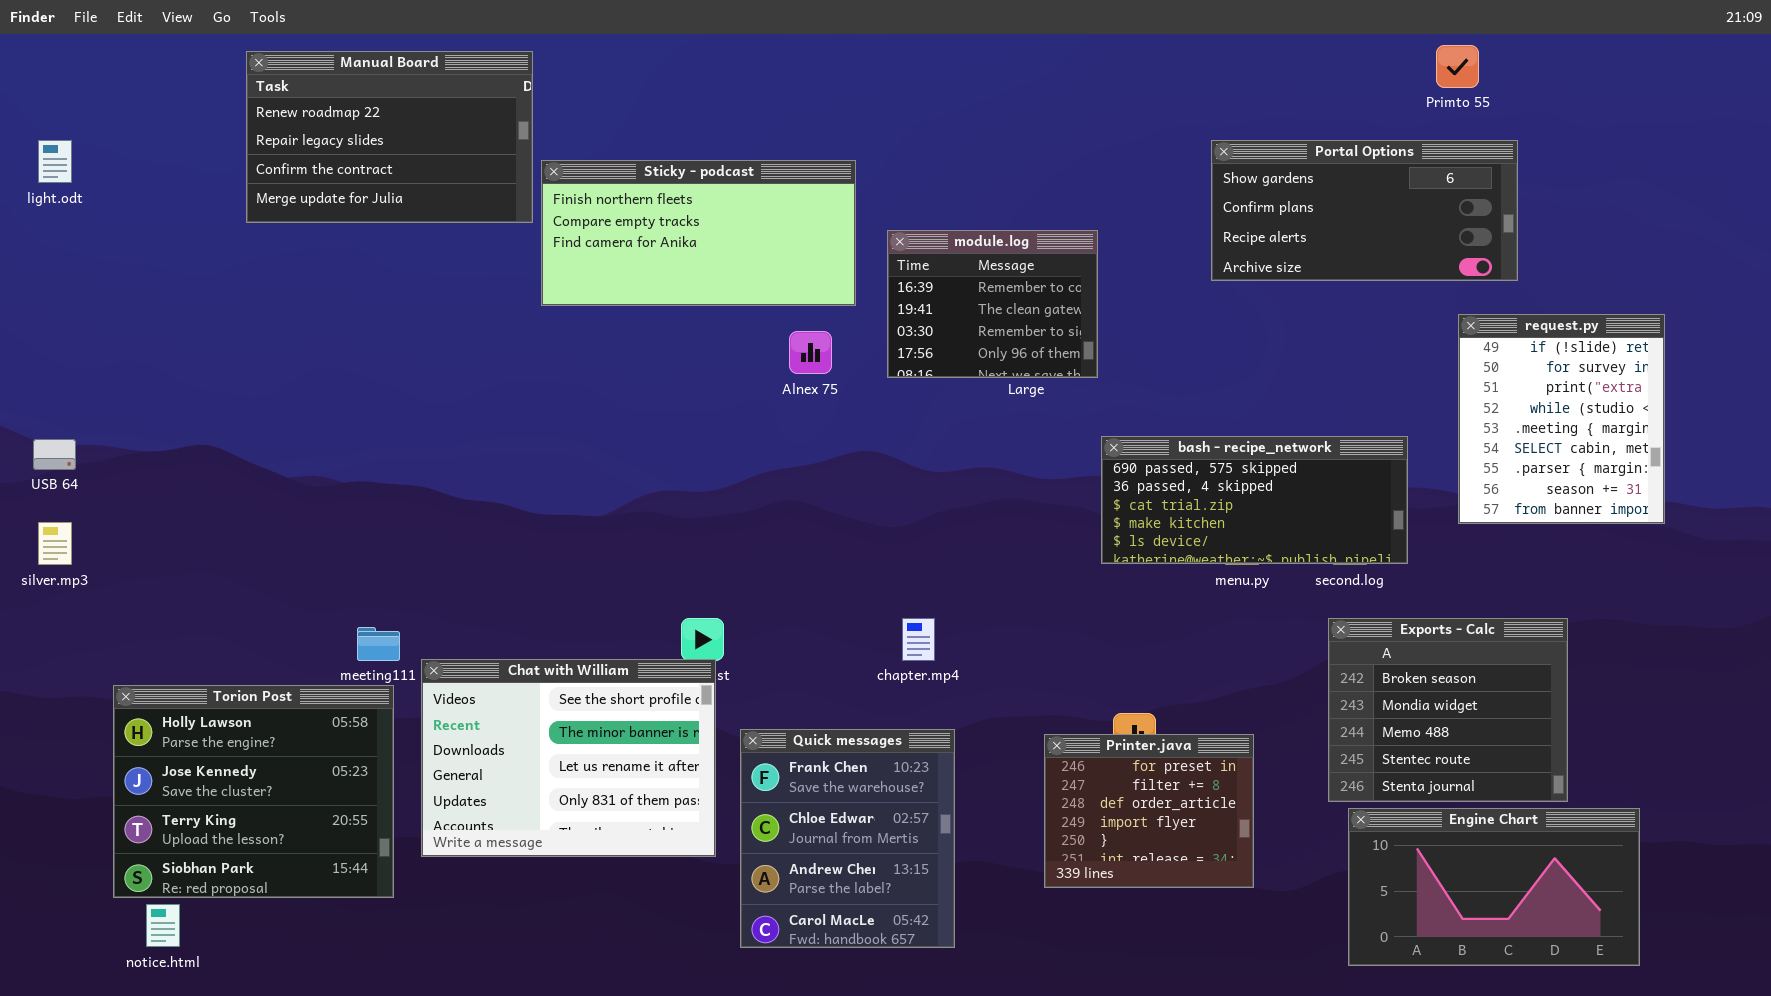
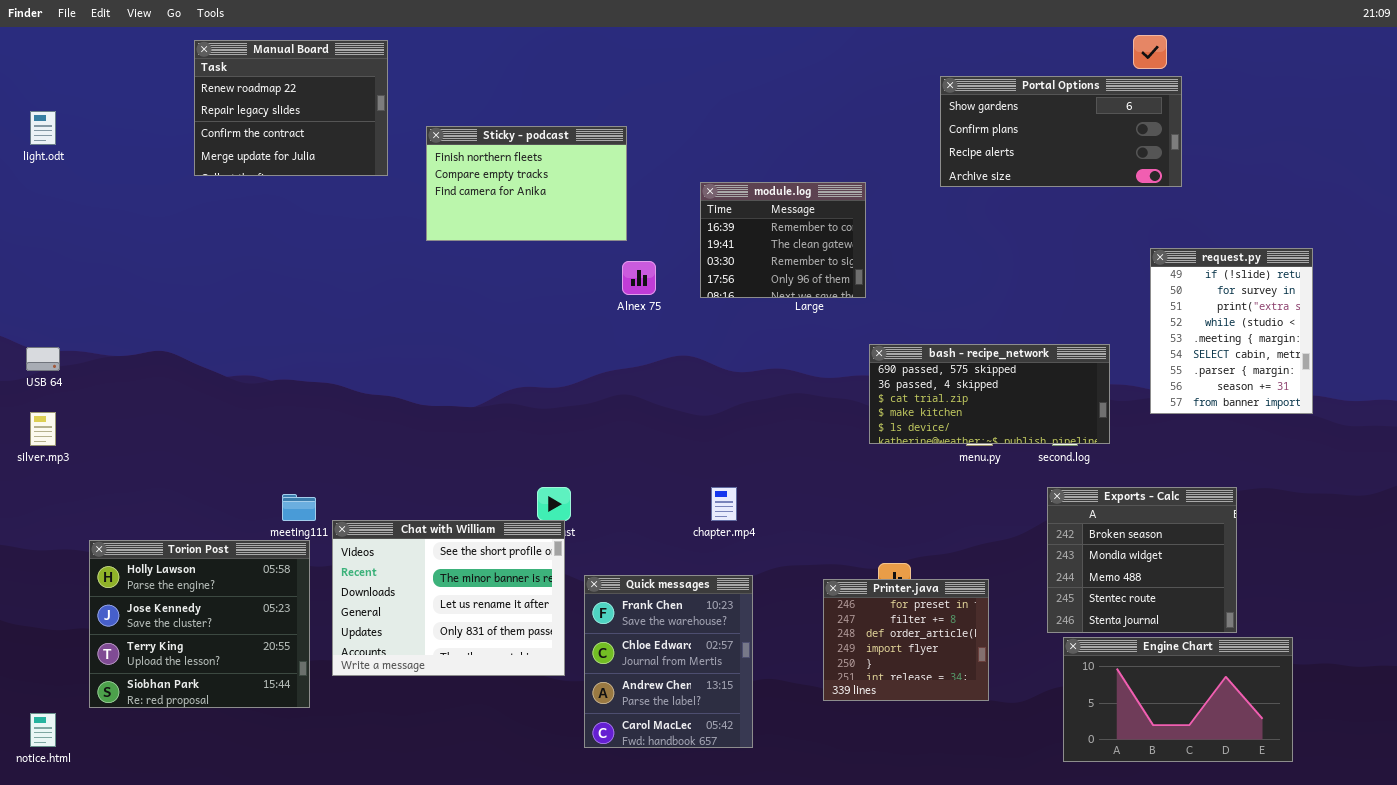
Manual Board: [246,51,533,223] -> [194,40,388,176], resized
Portal Options: [1211,140,1518,281] -> [940,76,1182,187], moved
Sticky - podcast: [541,160,856,306] -> [426,126,627,241], resized
notice.html: [146,904,180,947] -> [30,713,56,747], moved

